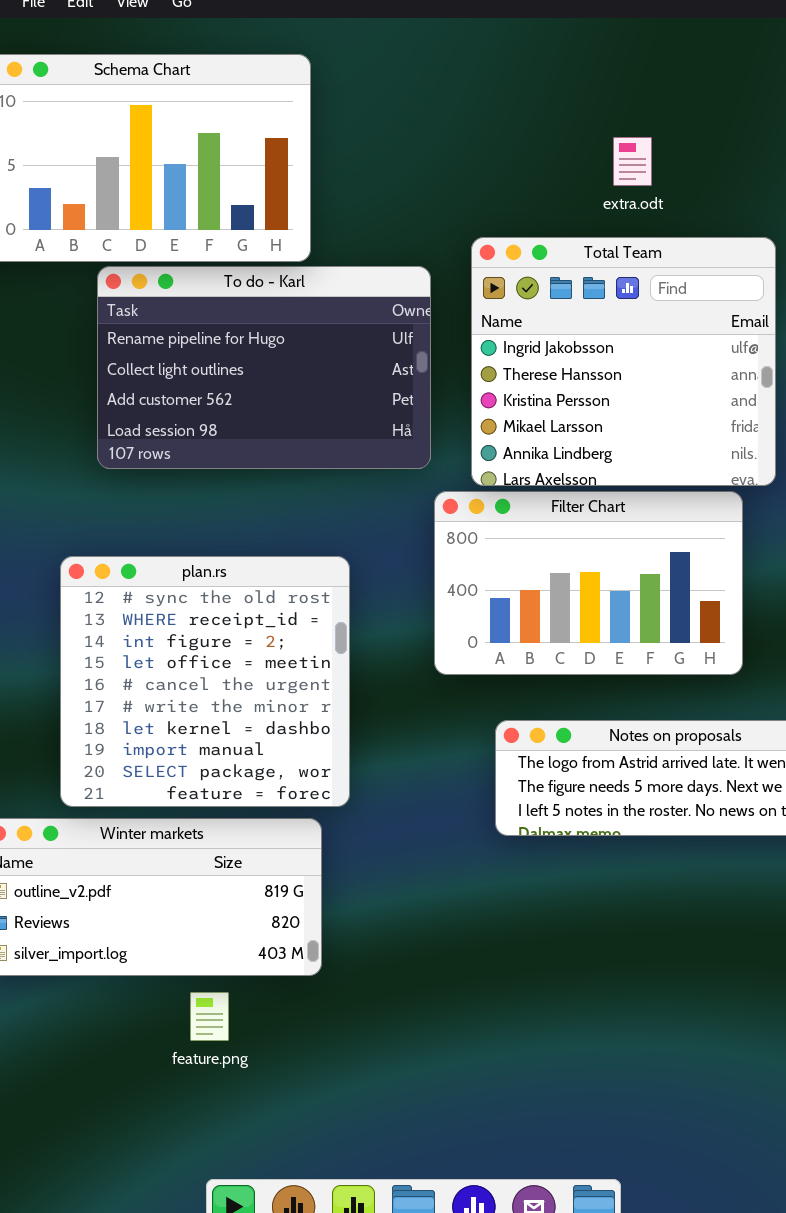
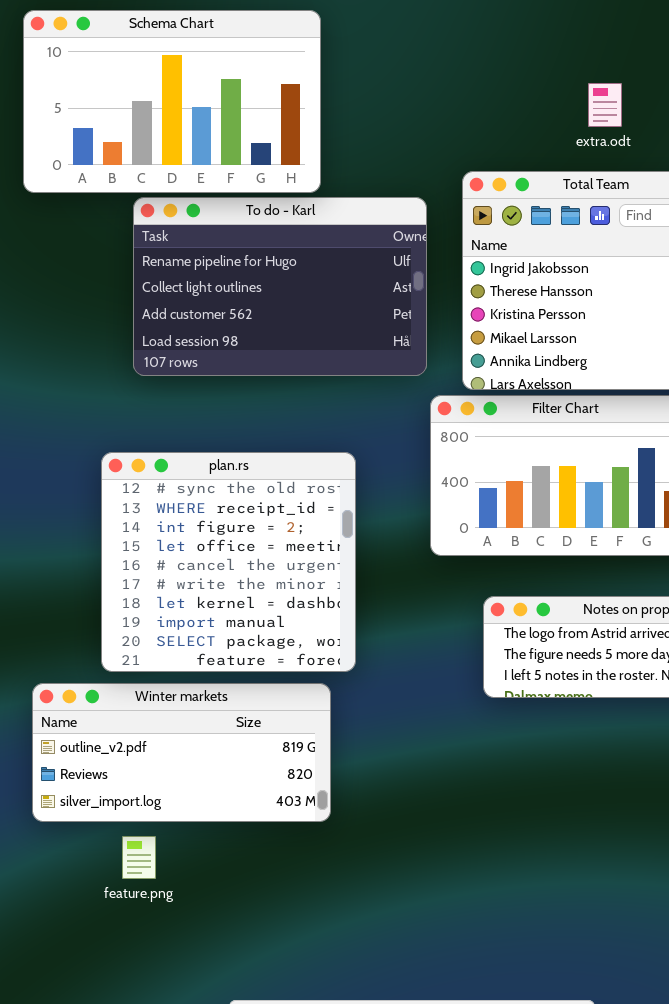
feature.png: [190,992,229,1041] -> [122,836,156,879], moved

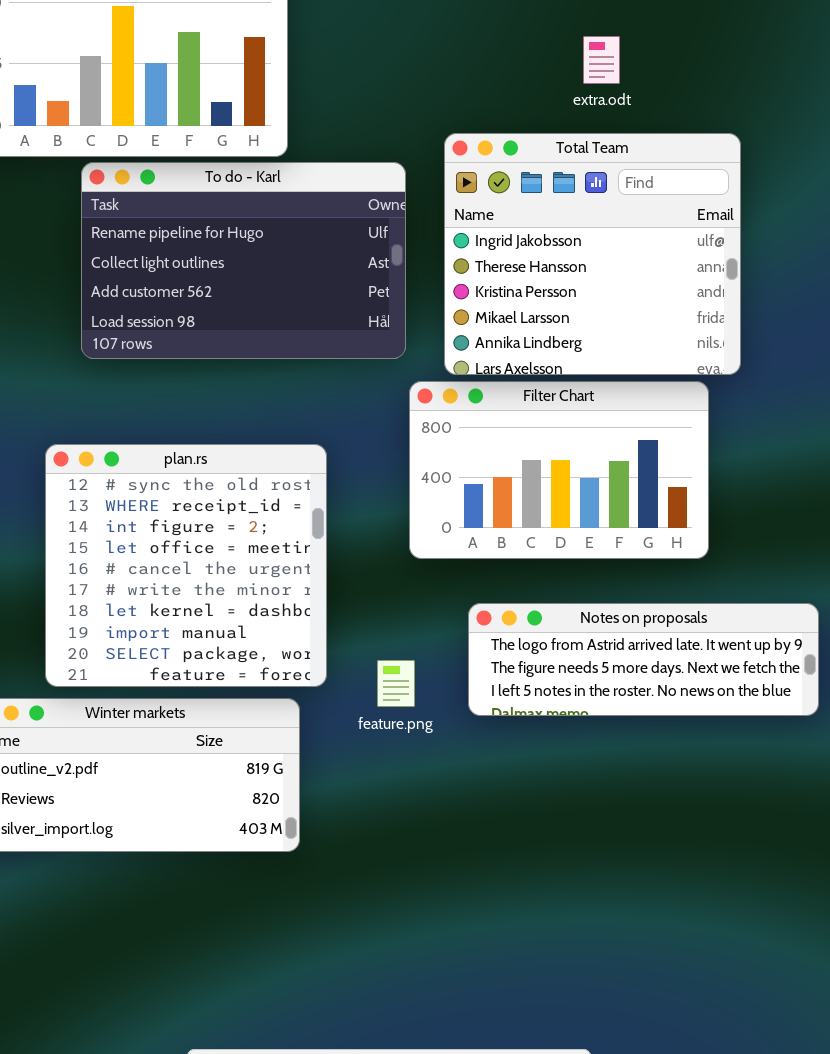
feature.png: [122,836,156,879] -> [377,660,415,707], moved

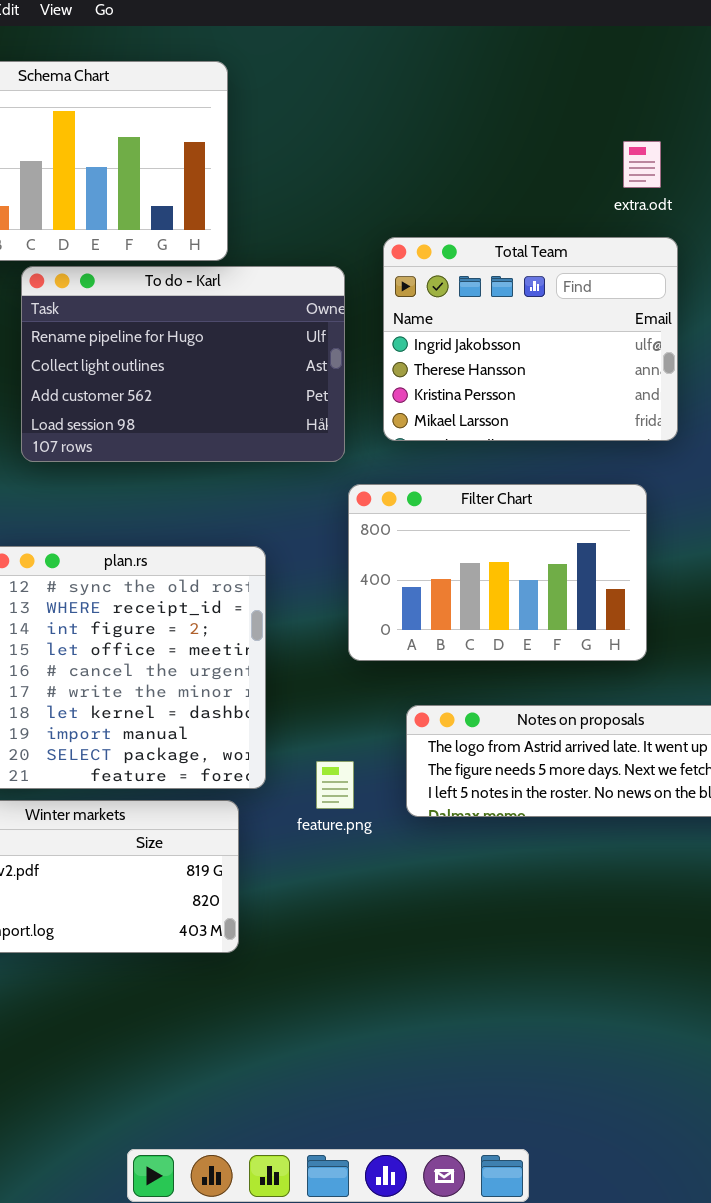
extra.odt: [583,36,620,84] -> [623,141,661,188], moved
Total Team: [444,133,741,375] -> [383,237,678,441], resized

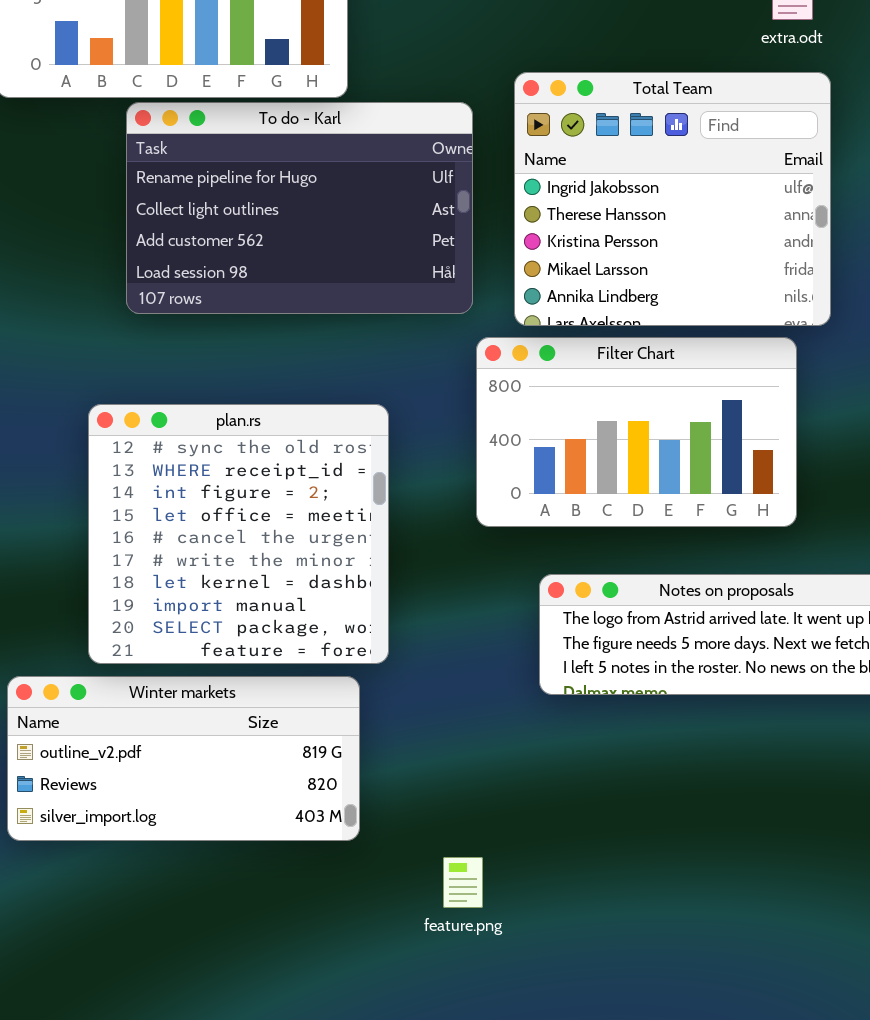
Total Team: [383,237,678,441] -> [514,72,831,326], resized
feature.png: [316,761,354,809] -> [443,857,483,908], moved

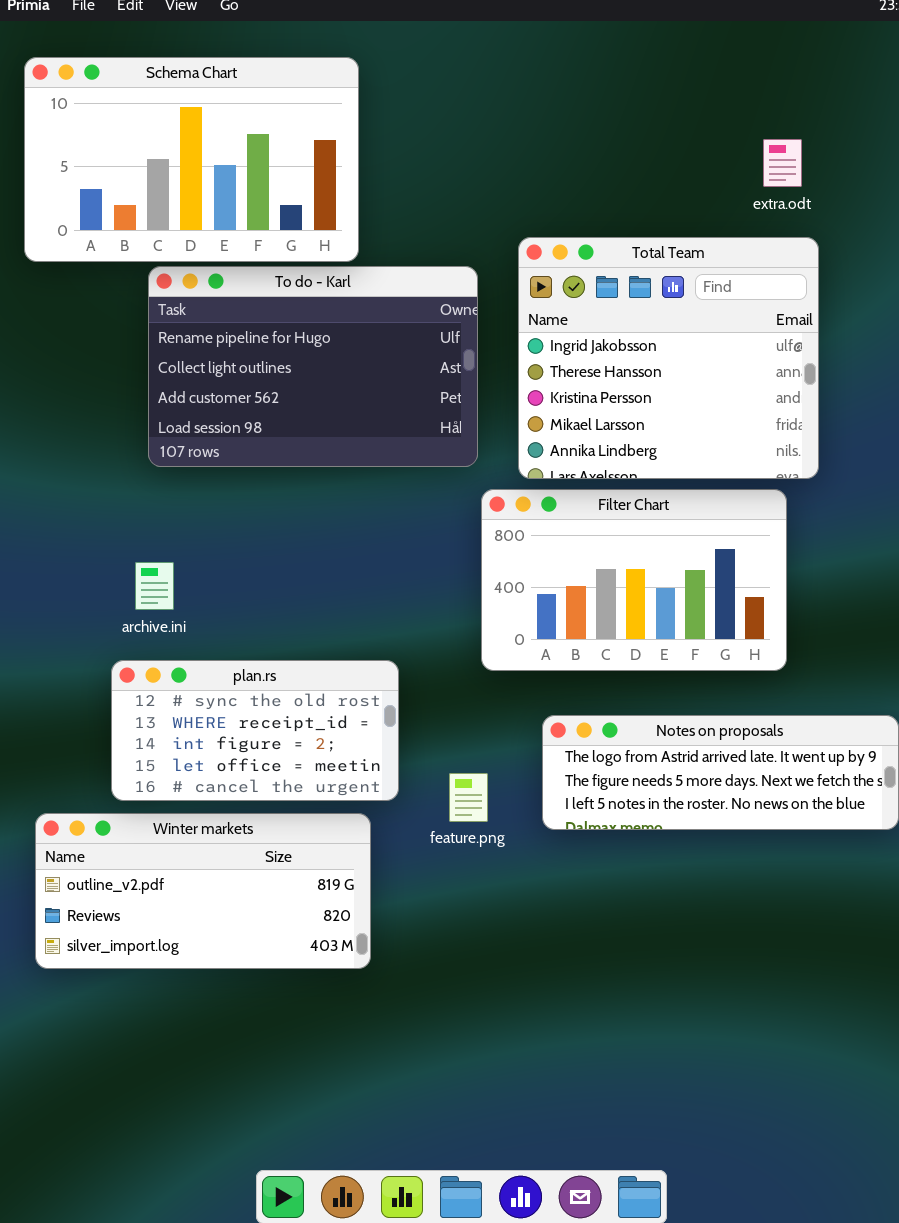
plan.rs: [88,404,389,664] -> [111,660,399,801], resized
feature.png: [443,857,483,908] -> [449,773,488,822], moved

